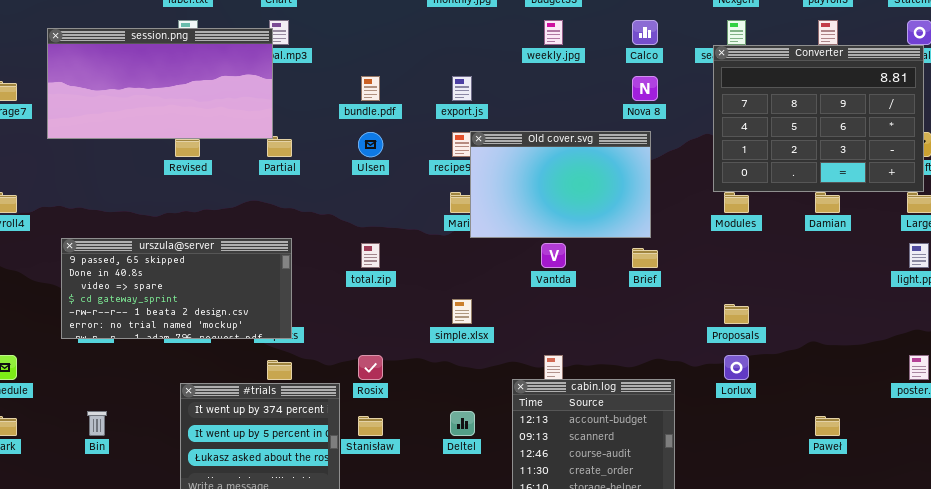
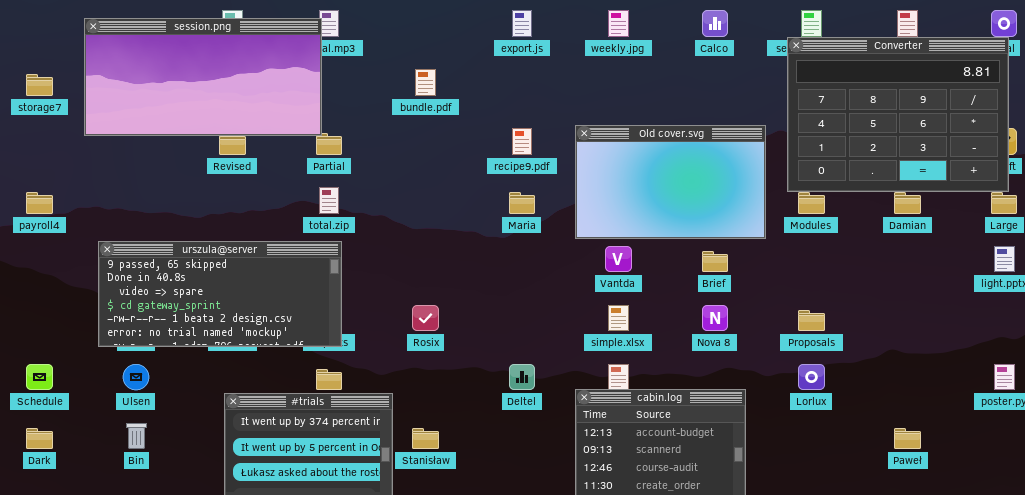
export.js: [452,76,472,101] -> [512,10,532,37], moved
Nova 8: [632,76,658,101] -> [702,305,728,331], moved
Old cover.svg: [470,131,651,238] -> [575,125,766,239], moved
Ulsen: [358,132,383,157] -> [123,364,149,390], moved
total.zip: [361,243,380,268] -> [319,187,339,214], moved
simple.xlsx: [452,299,472,324] -> [608,305,629,331], moved
Rosix: [358,355,383,380] -> [412,305,439,331], moved
Deltel: [450,411,475,436] -> [509,364,535,390], moved

